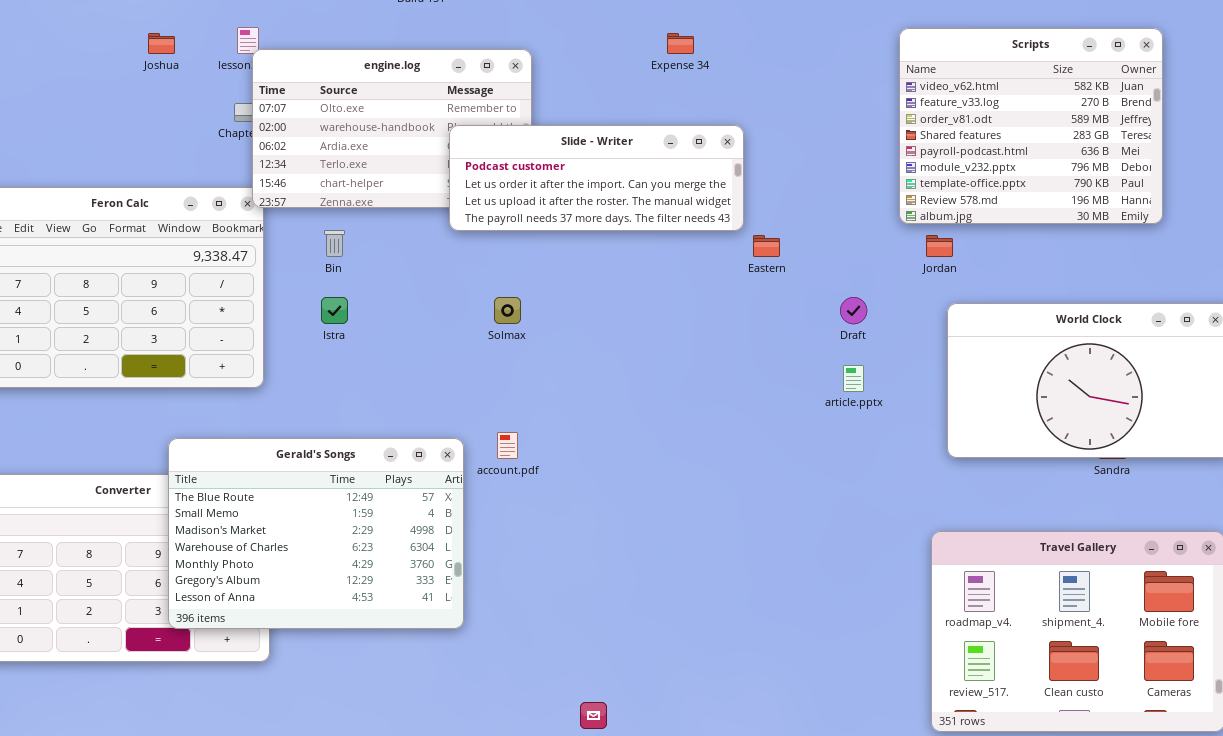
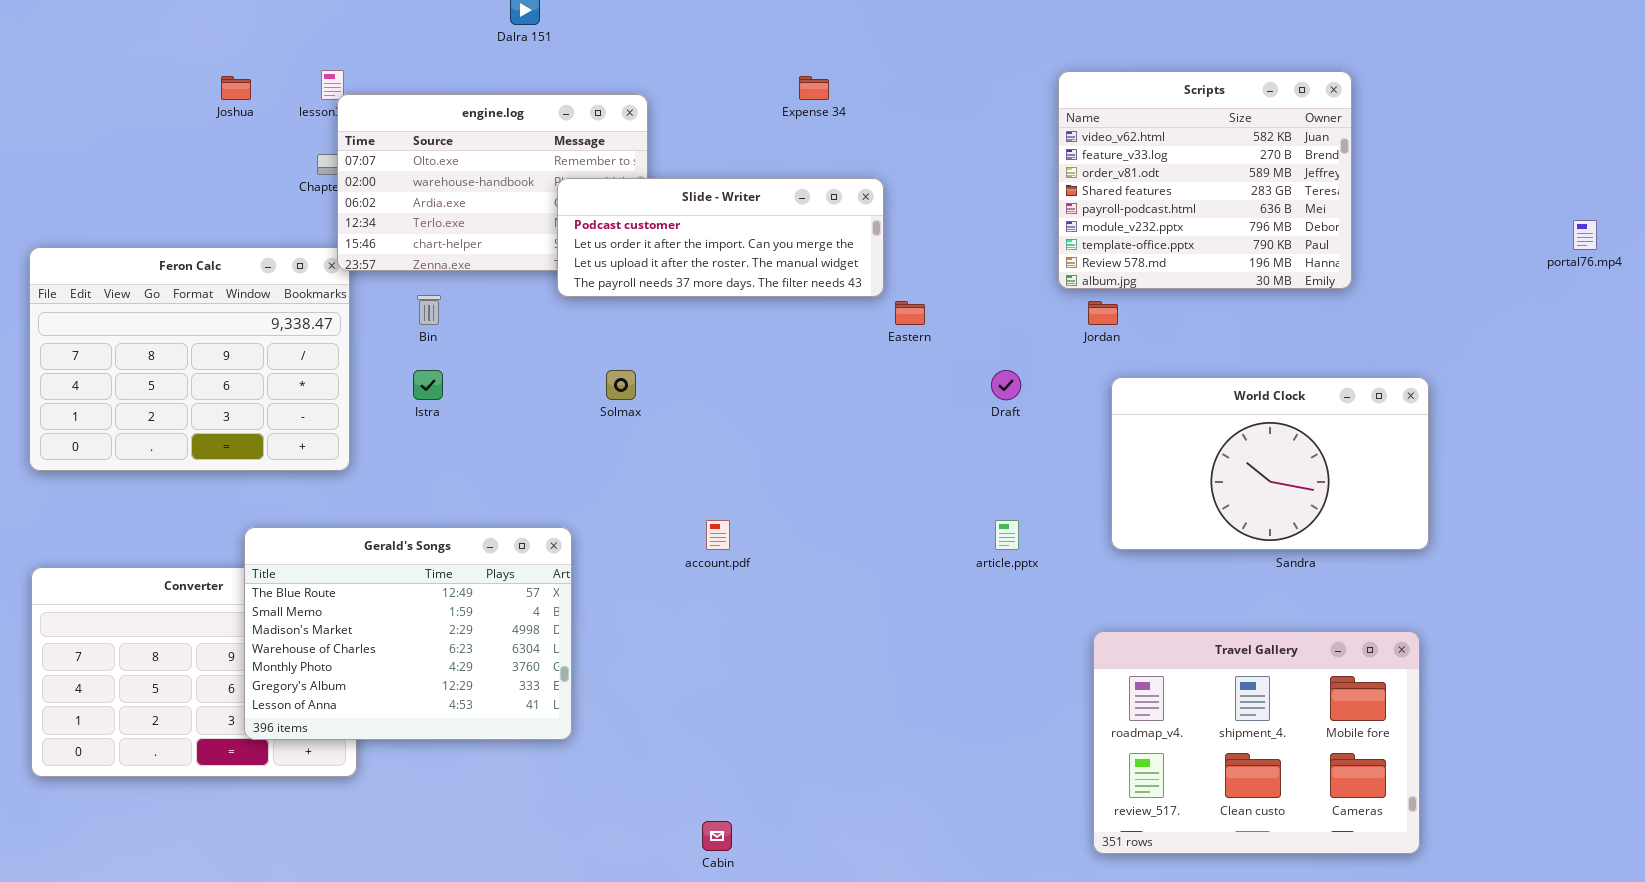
article.pptx: [843,365,864,392] -> [995,520,1019,550], moved
account.pdf: [497,432,518,459] -> [706,520,730,550], moved

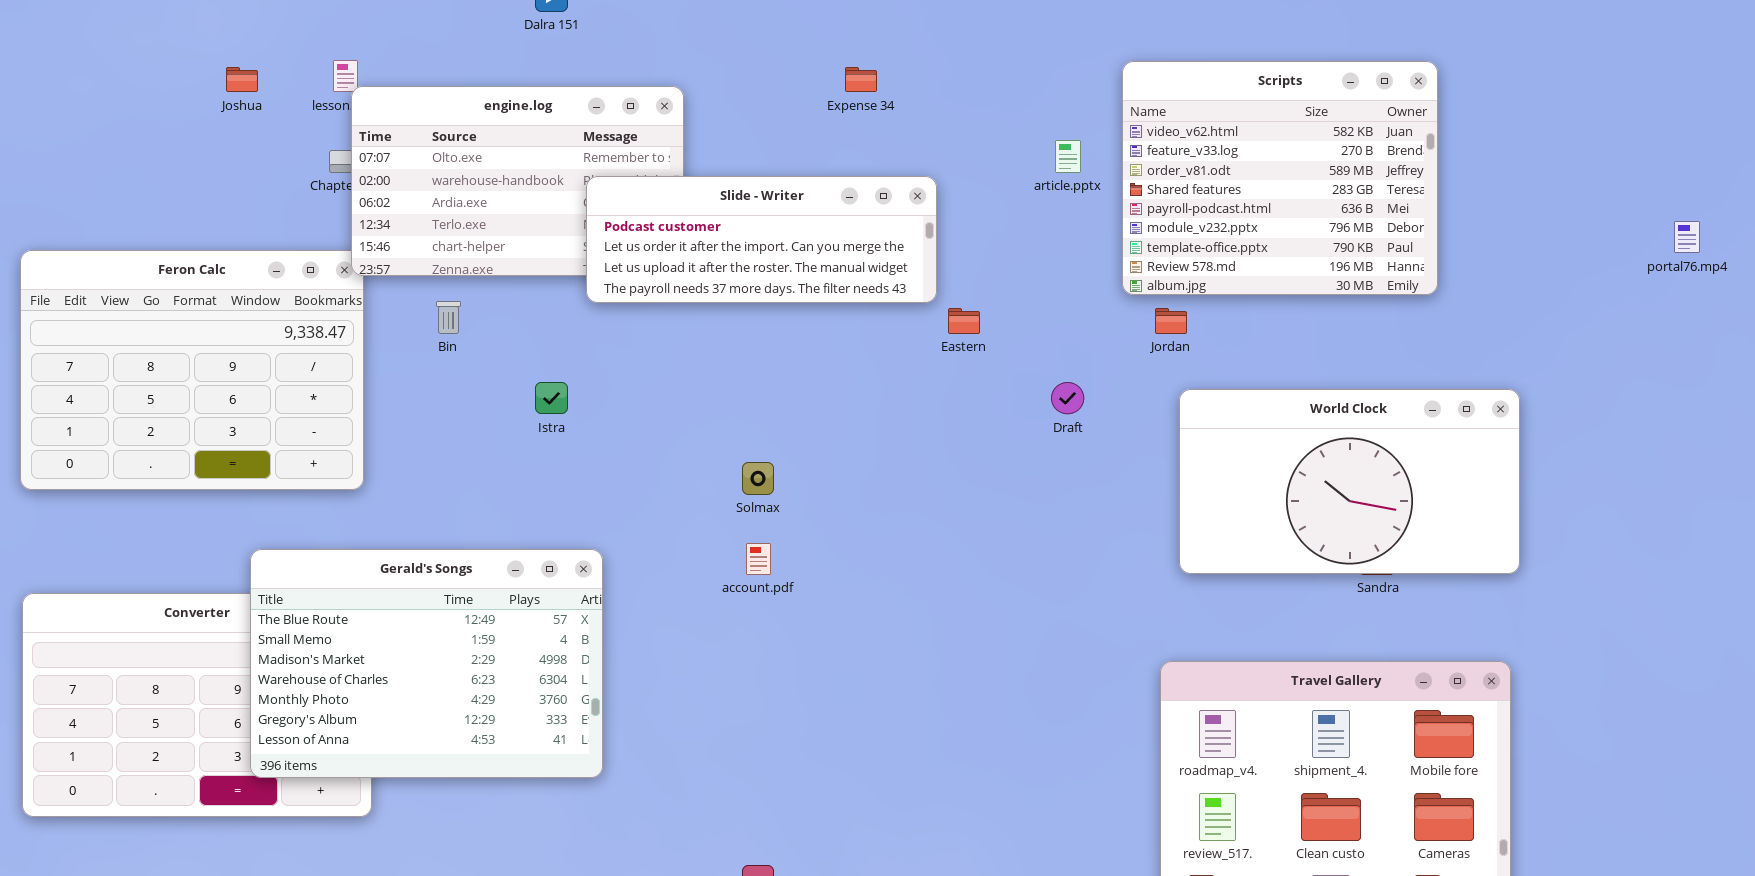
Istra: [413,370,443,400] -> [535,382,568,414], moved
Solmax: [606,370,636,400] -> [742,462,774,495], moved
article.pptx: [995,520,1019,550] -> [1055,140,1081,173], moved

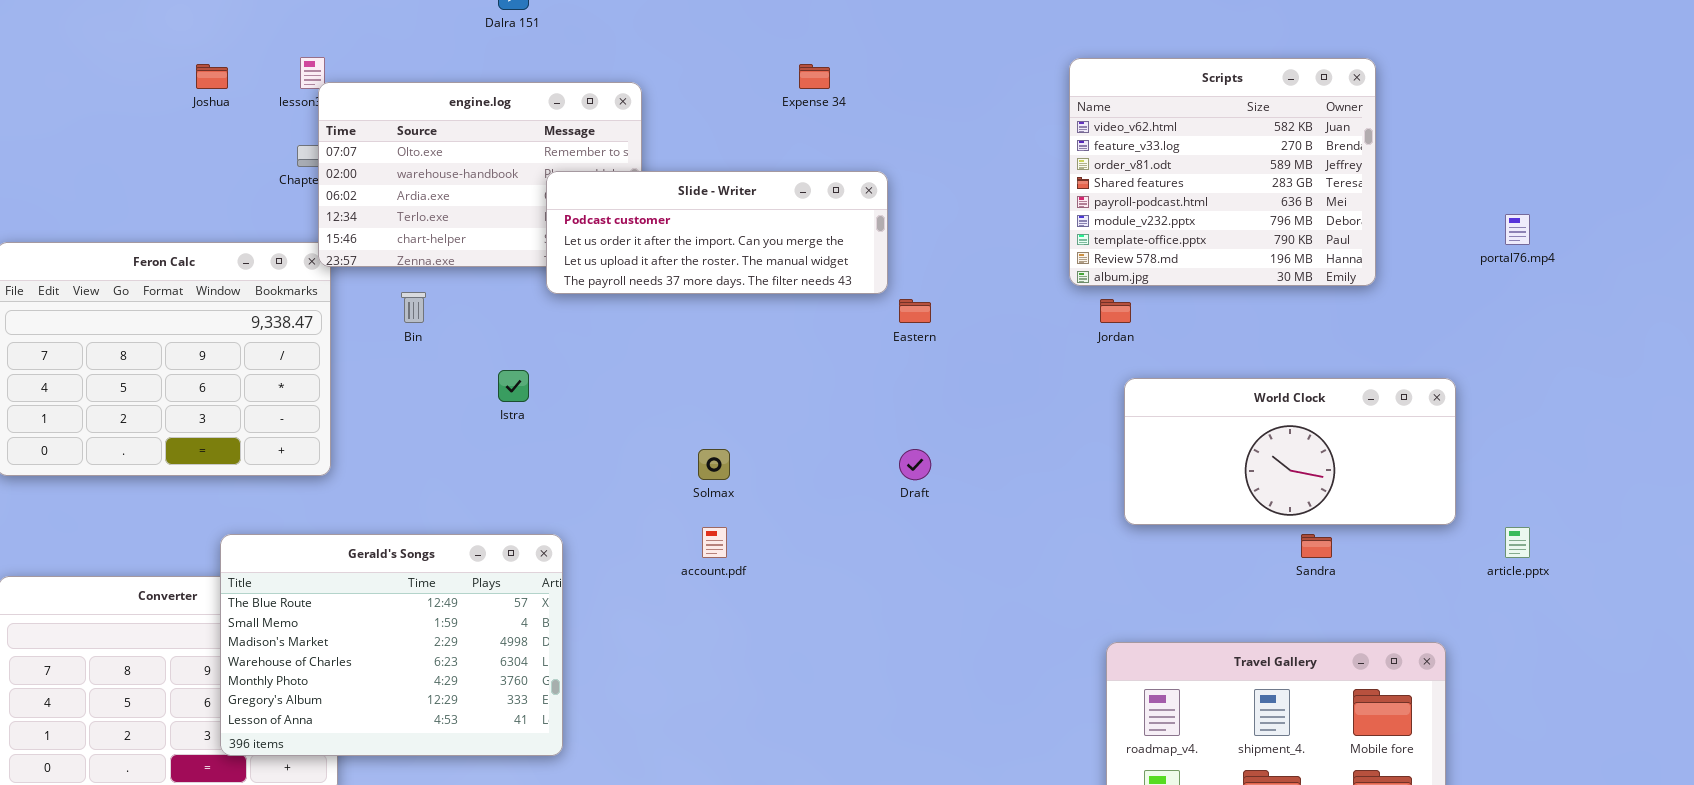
article.pptx: [1055,140,1081,173] -> [1505,527,1530,558], moved
portal76.mp4: [1674,221,1700,253] -> [1505,214,1530,245], moved
Draft: [1051,382,1084,414] -> [899,449,931,480], moved
World Clock: [1179,389,1520,574] -> [1124,378,1456,525], resized

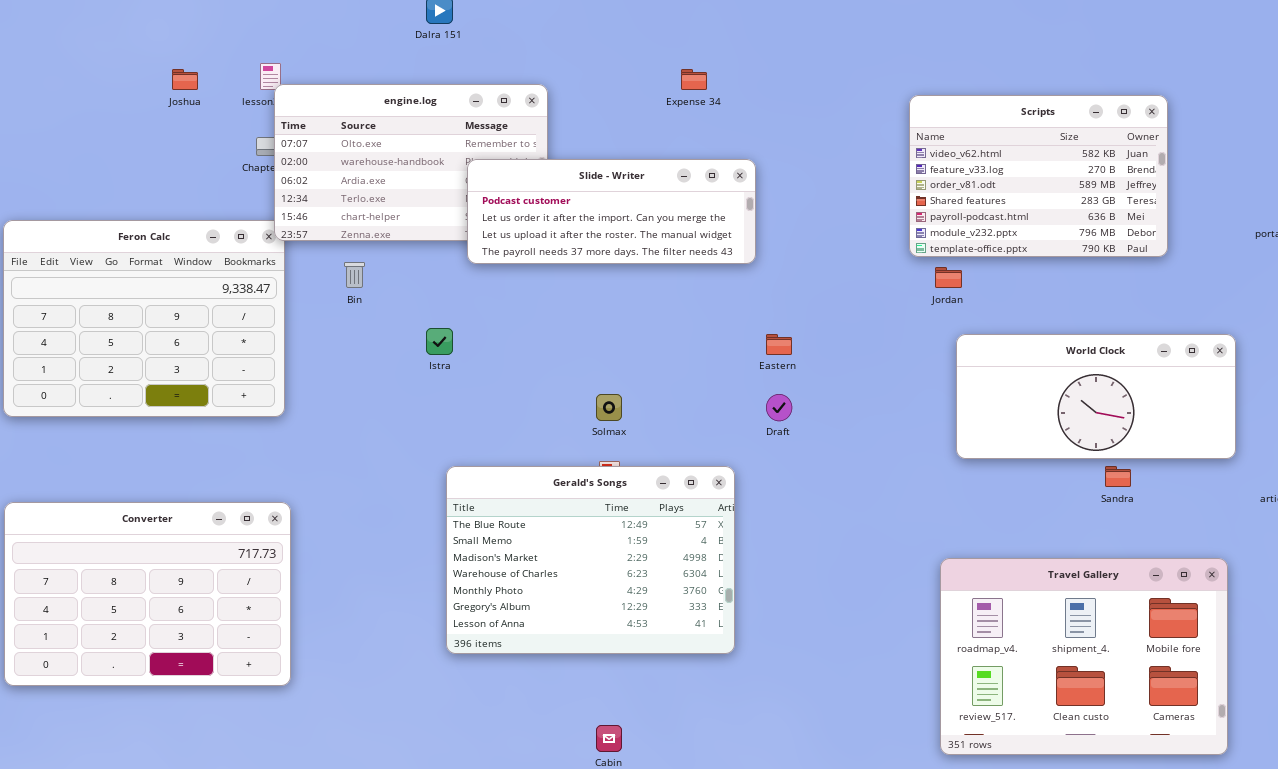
Scripts: [1069,58,1376,286] -> [909,95,1168,257], resized
Eastern: [899,299,931,323] -> [766,334,792,355], moved
Gerald's Songs: [220,534,563,756] -> [446,466,735,654], moved

